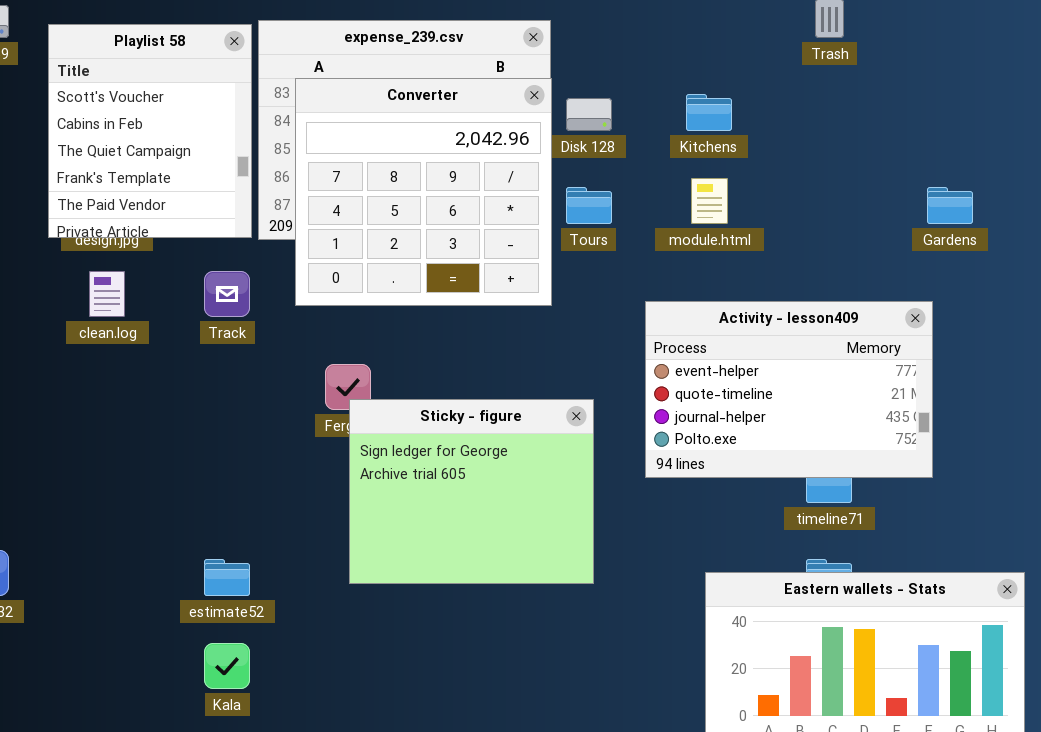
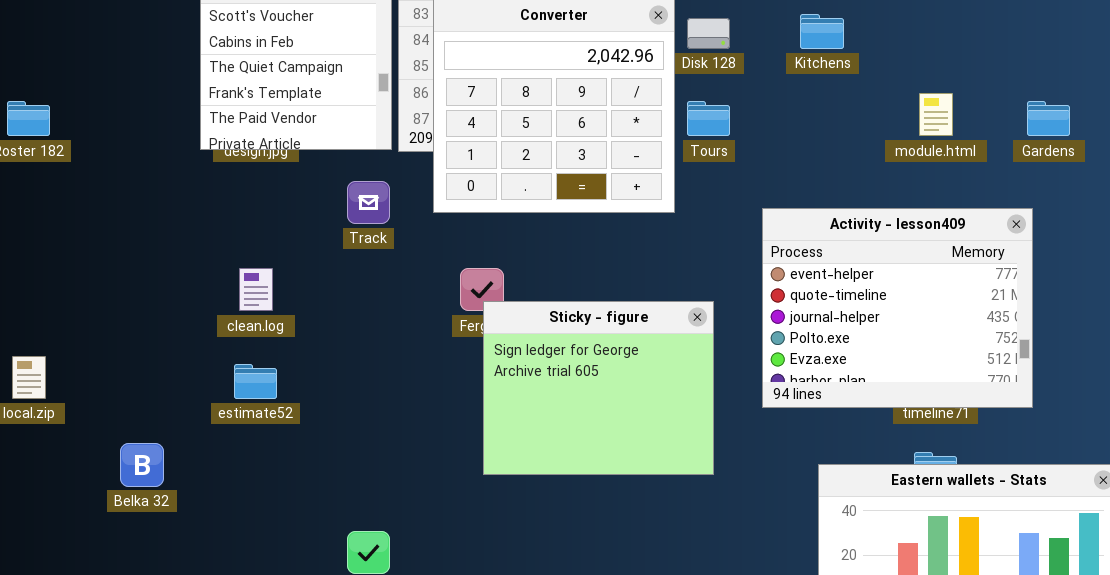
module.html: [691,178,728,224] -> [919,93,953,136], moved
clean.log: [89,271,125,317] -> [239,268,273,311], moved
Activity - lesson409: [645,301,933,478] -> [762,208,1033,408], resized
estimate52: [204,559,250,596] -> [234,364,277,399], moved

